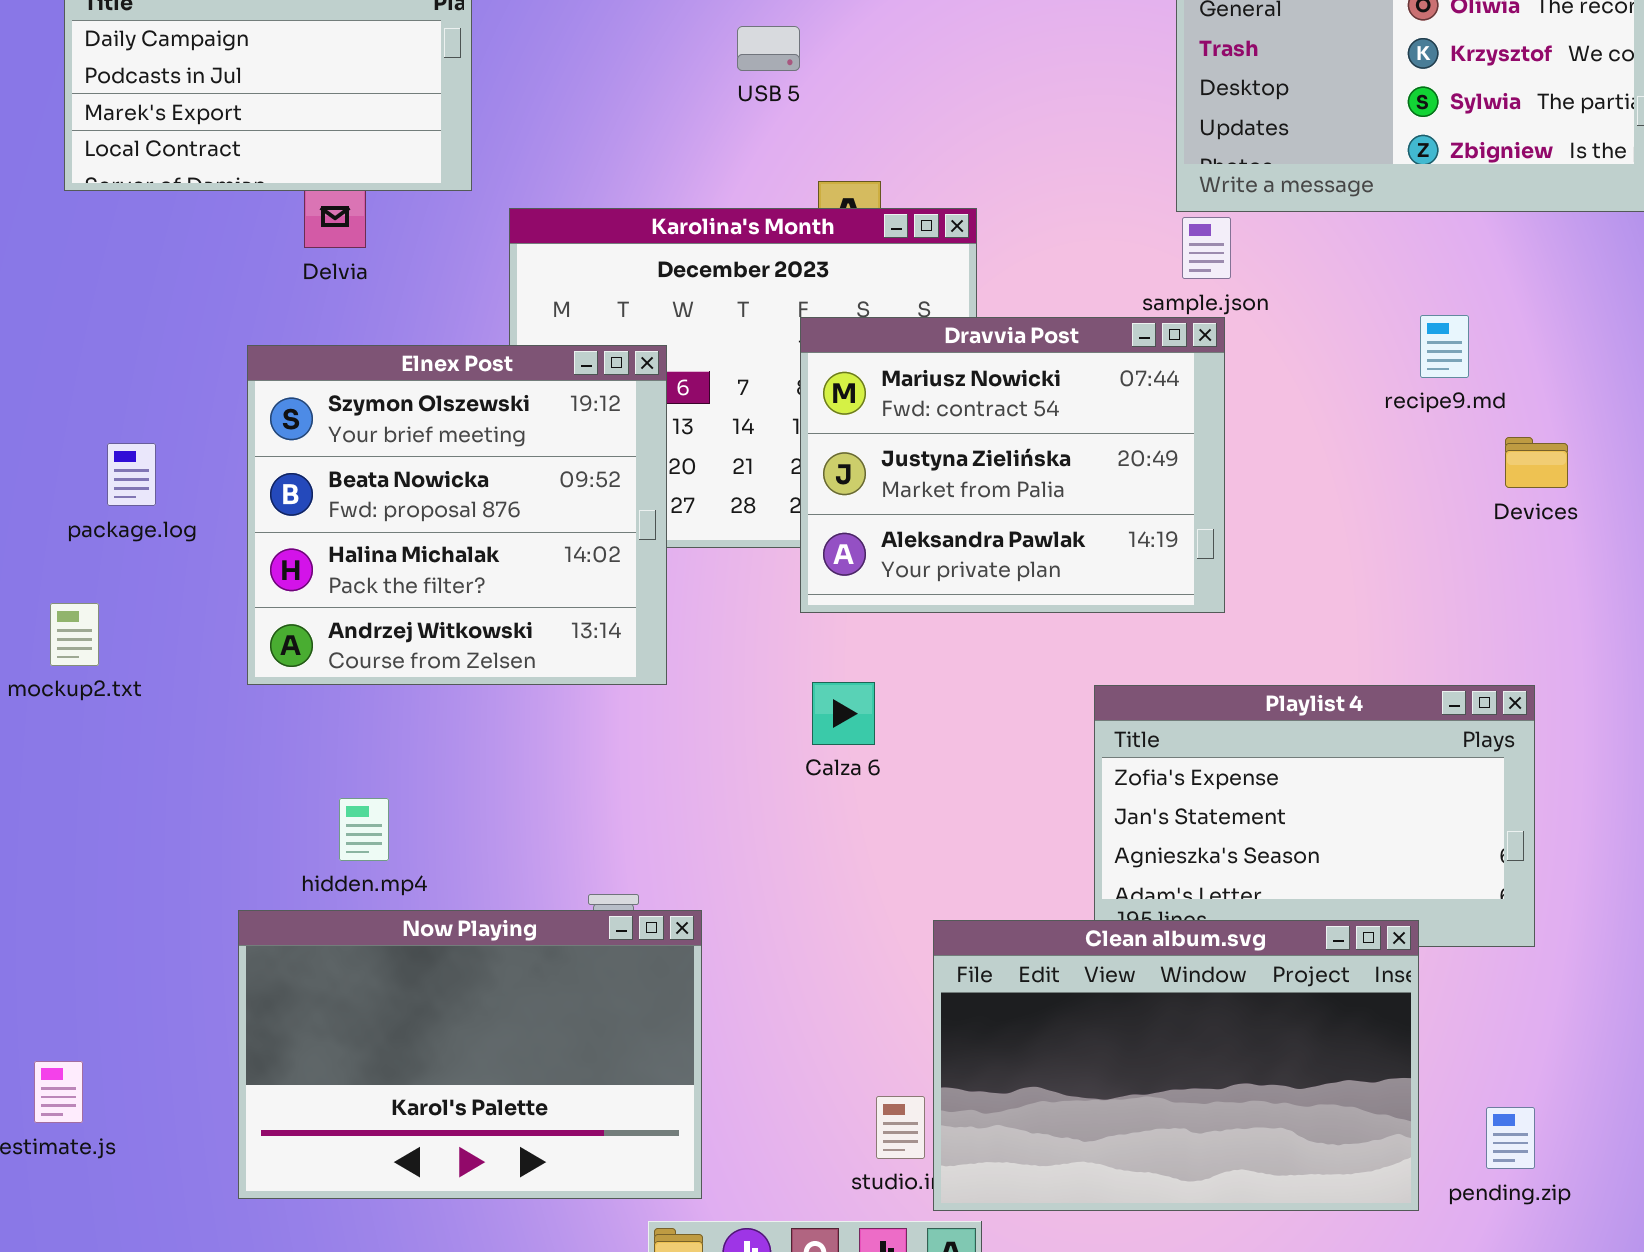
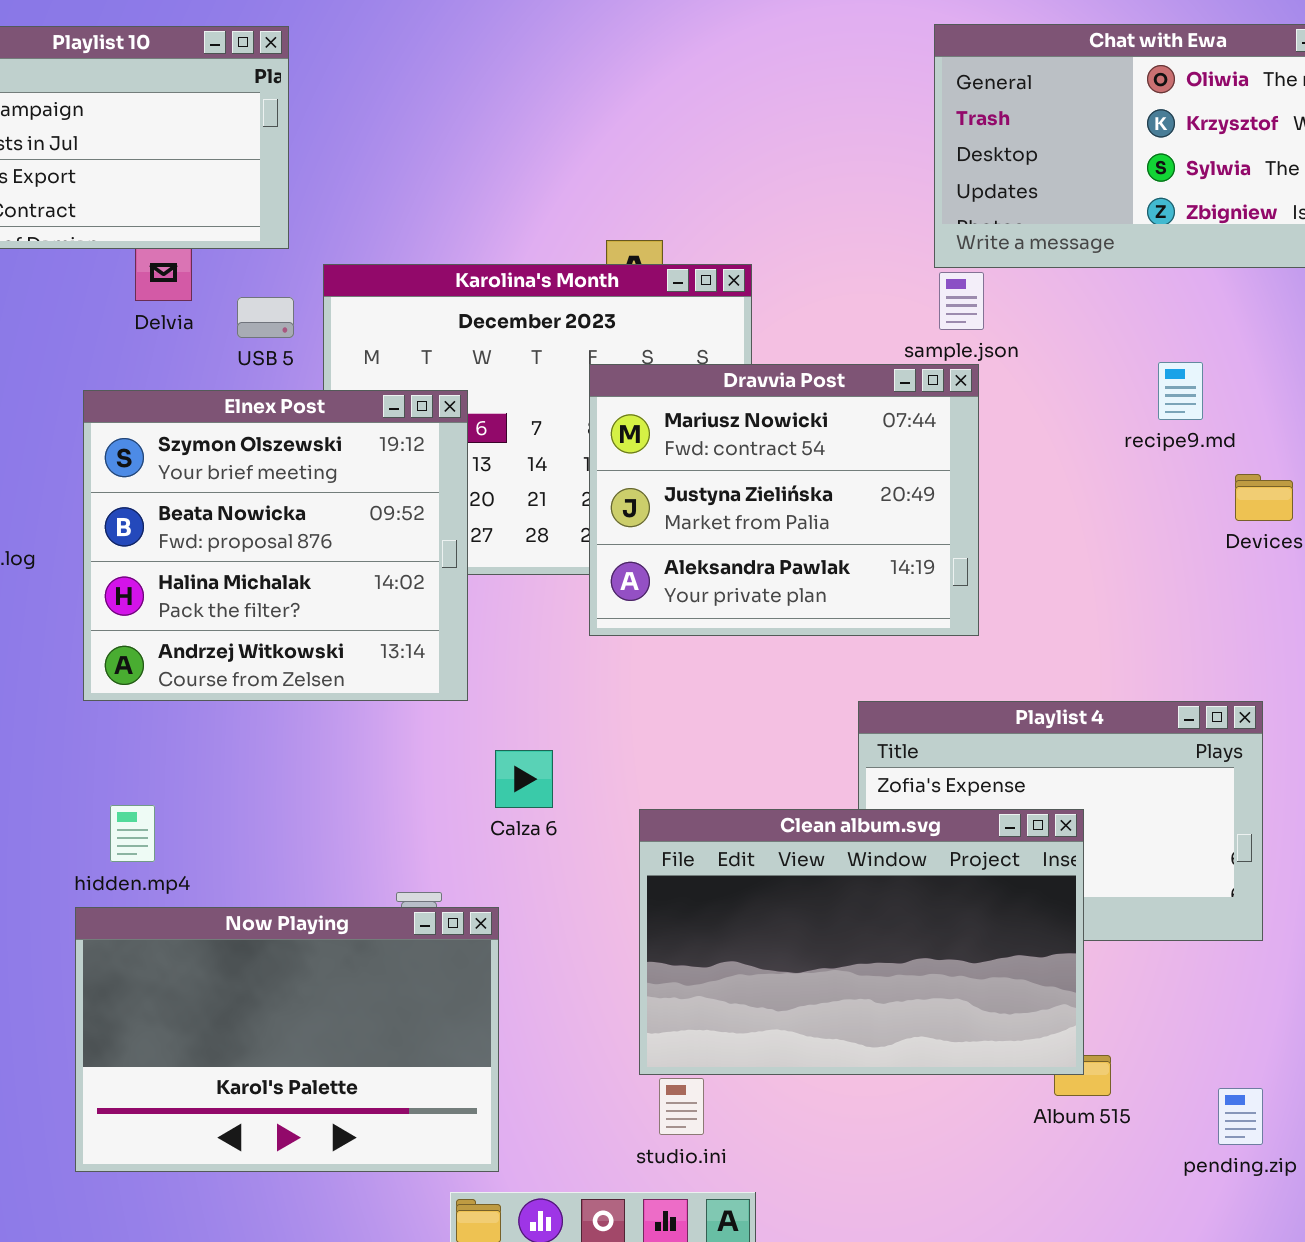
USB 5: [737,26,800,71] -> [237,297,294,338], moved
Calza 6: [812,682,875,745] -> [495,750,553,808], moved
hidden.mp4: [339,798,389,861] -> [110,805,155,862], moved
Clean album.svg: [933,920,1419,1211] -> [639,809,1084,1075], moved

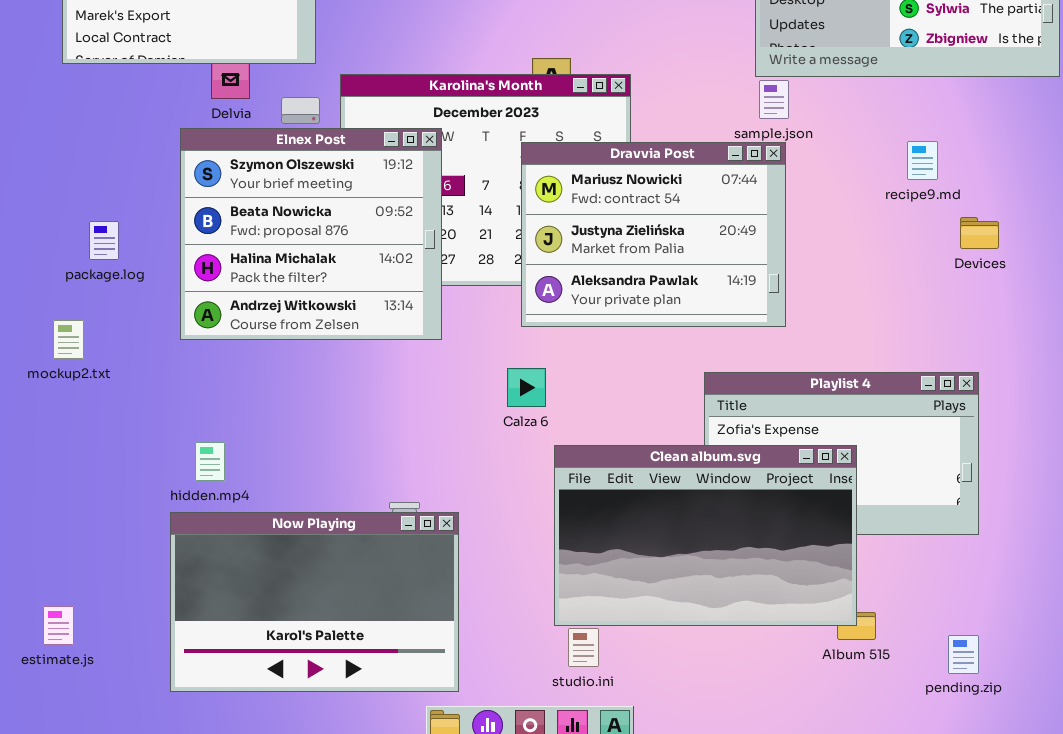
Elnex Post: [83,390,468,701] -> [180,128,442,340], moved
Calza 6: [495,750,553,808] -> [507,368,546,407], moved

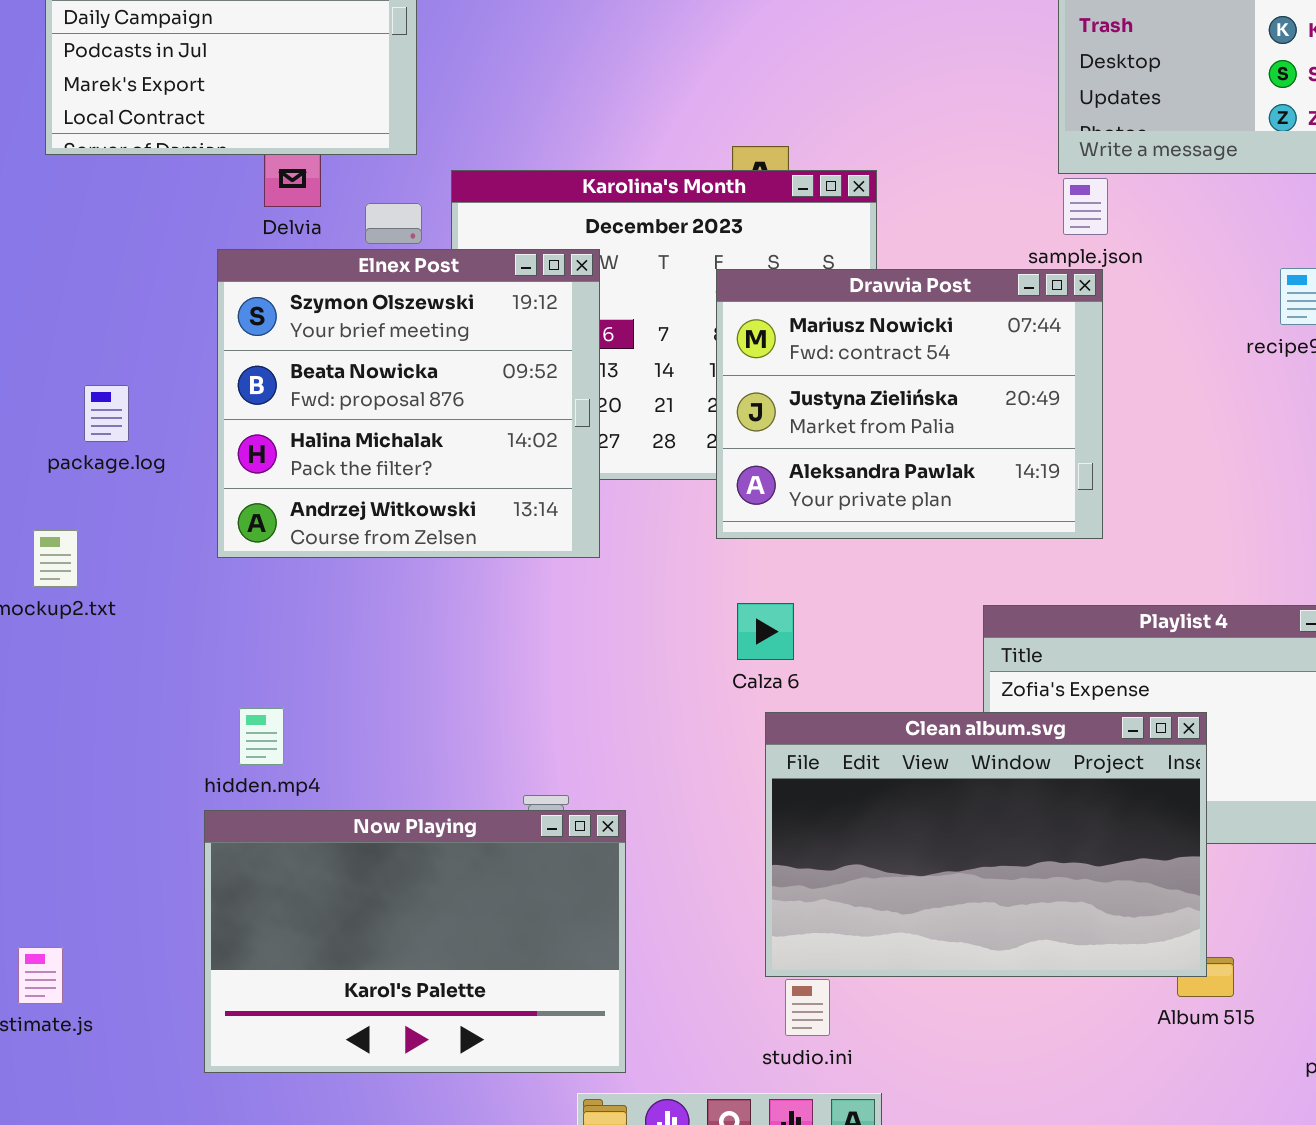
Calza 6: [507,368,546,407] -> [737,603,794,660], moved

